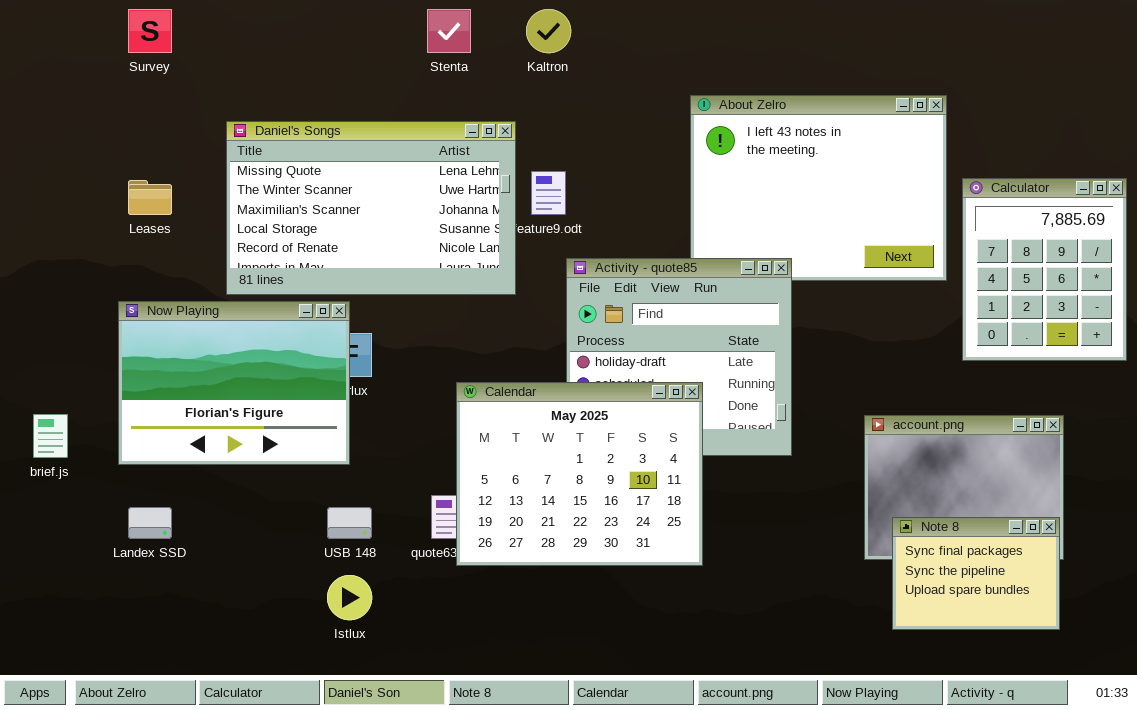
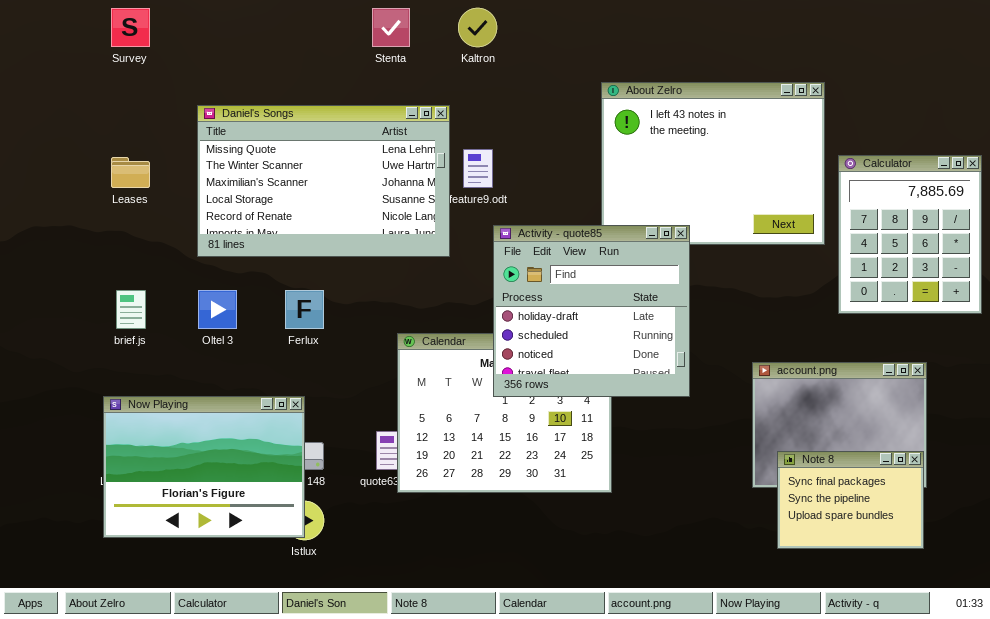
Activity - quote85: [566,258,792,456] -> [493,225,690,397], raised
Now Playing: [118,301,350,465] -> [103,396,305,538], moved
brief.js: [33,414,68,458] -> [116,290,146,329], moved

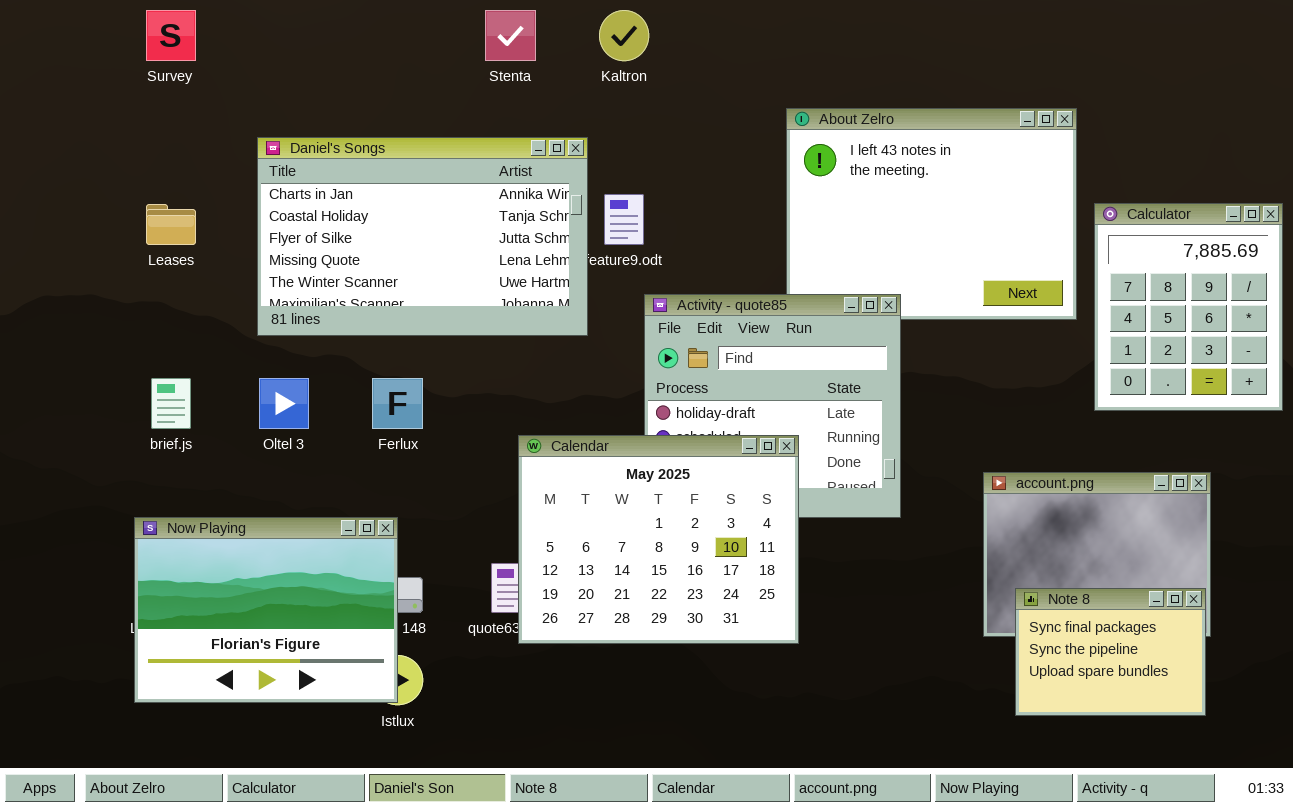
Daniel's Songs: [197,105,450,257] -> [257,137,588,336], scrolled up 3 rows
Calendar: [397,333,612,493] -> [518,435,799,644], raised

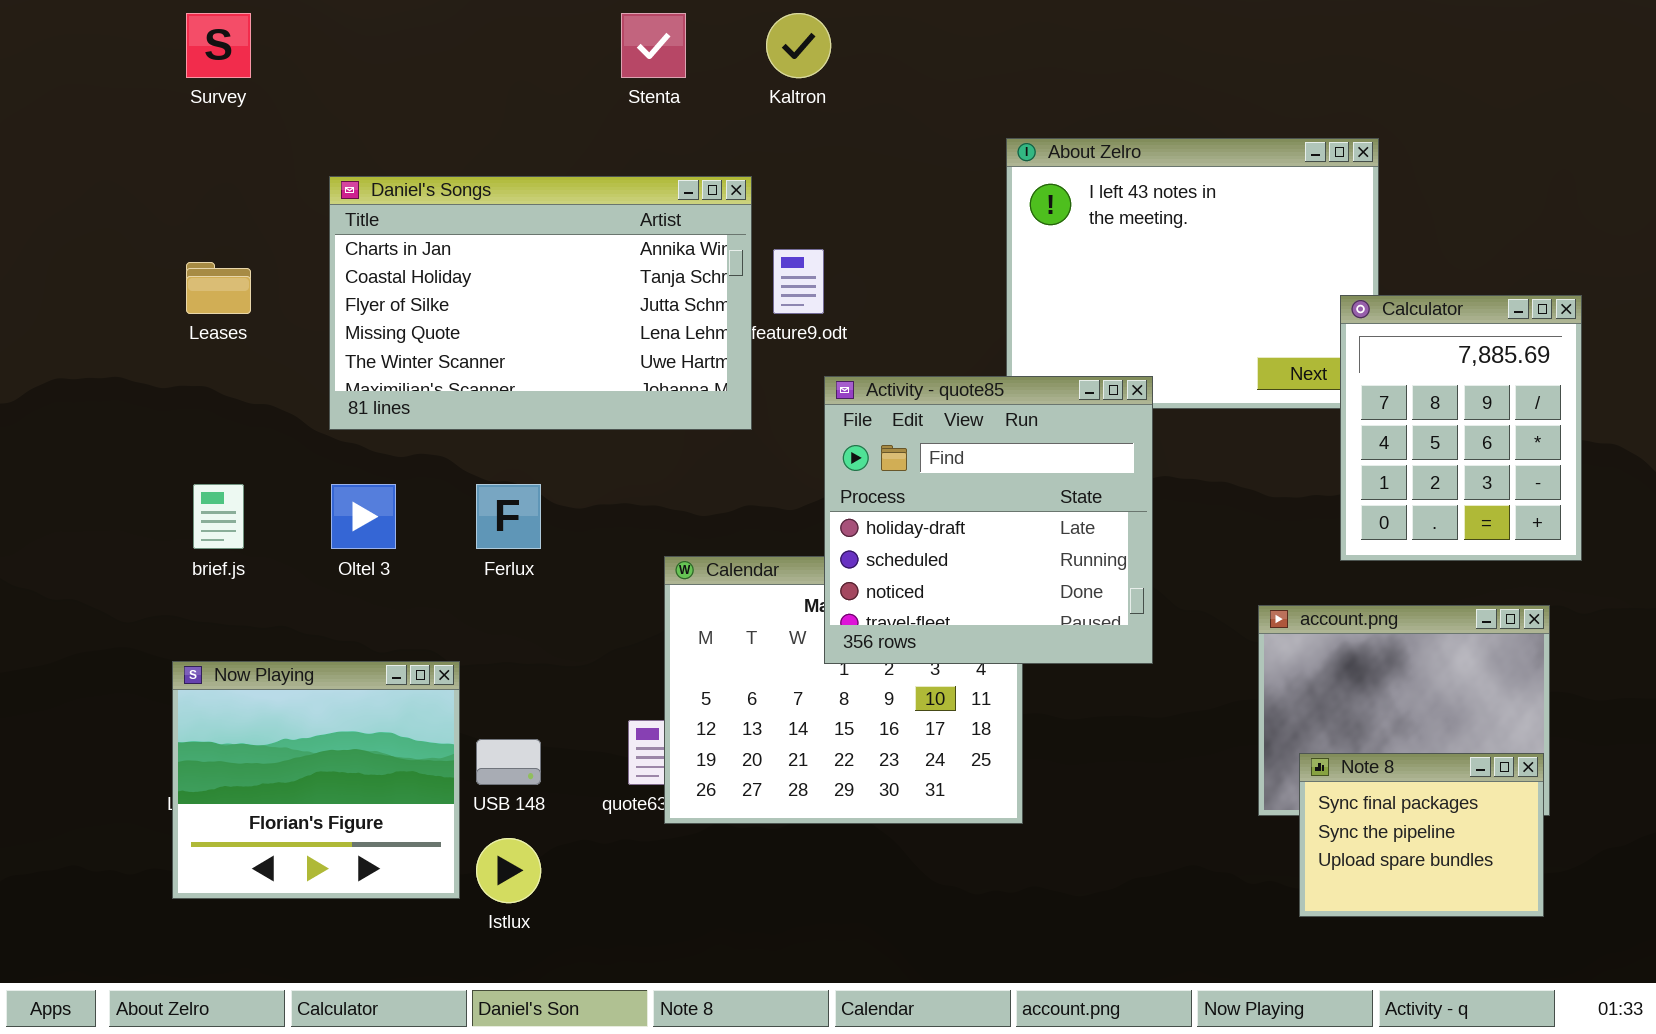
Calculator: [1094,203,1283,411] -> [1340,295,1582,561], moved
Activity - quote85: [644,294,901,518] -> [824,376,1153,664], raised
Now Playing: [134,517,398,703] -> [172,661,460,899], resized

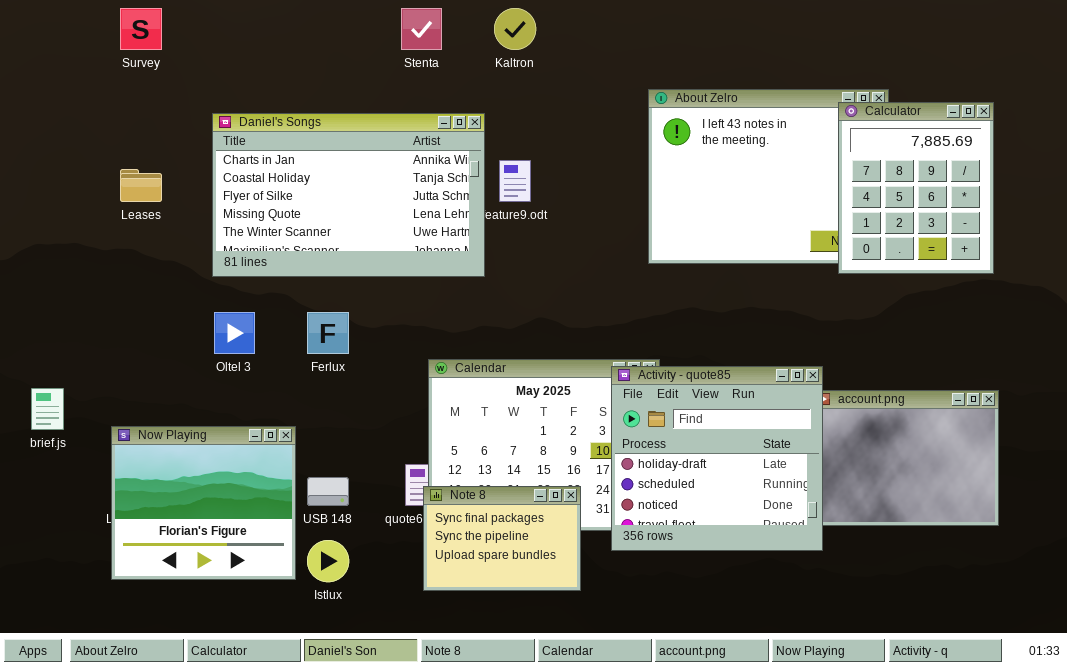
Calculator: [1340,295,1582,561] -> [838,102,994,274], moved
Activity - quote85: [824,376,1153,664] -> [611,366,823,551], moved
brief.js: [193,484,244,549] -> [31,388,64,430], moved
Note 8: [1299,753,1544,917] -> [423,486,581,591], moved

